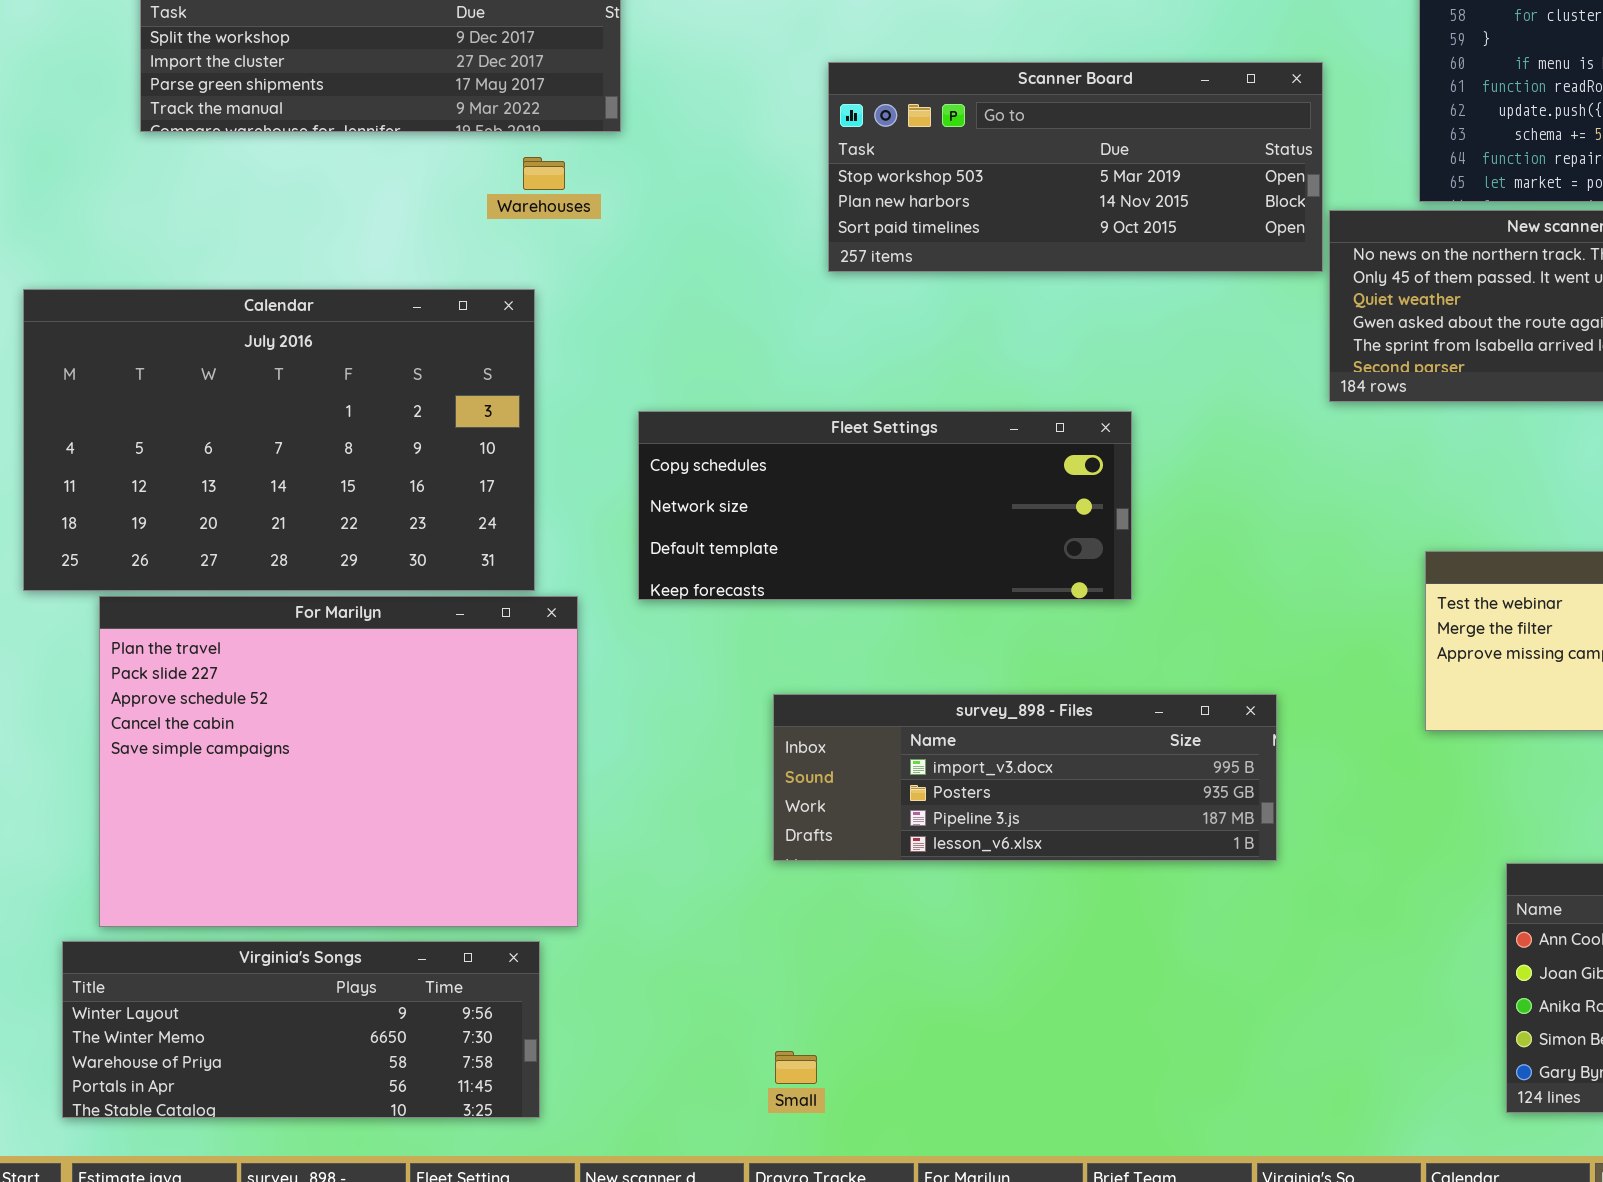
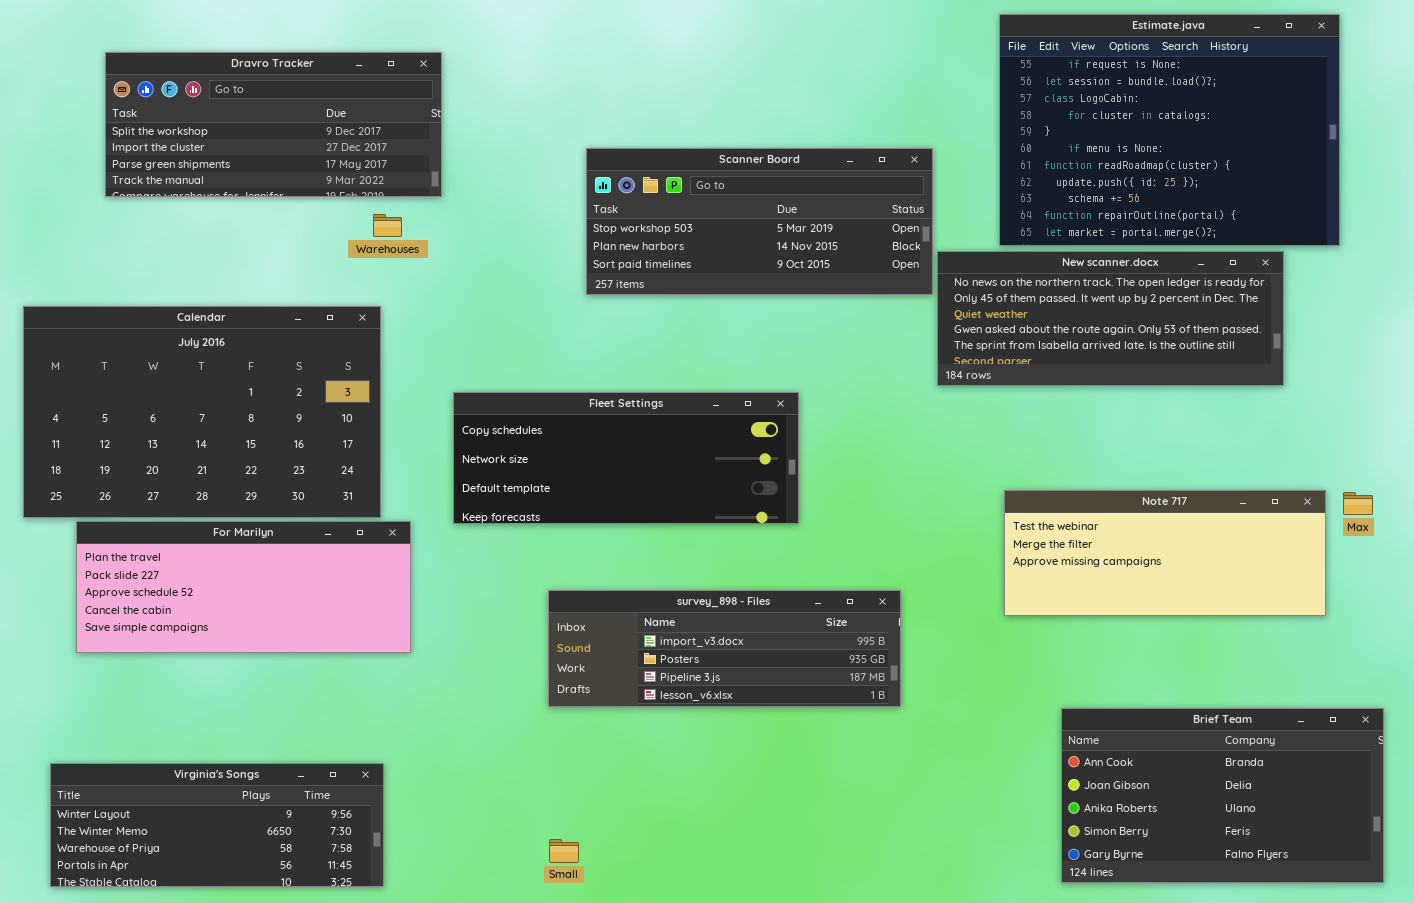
For Marilyn: [99,596,578,927] -> [76,521,411,653], resized

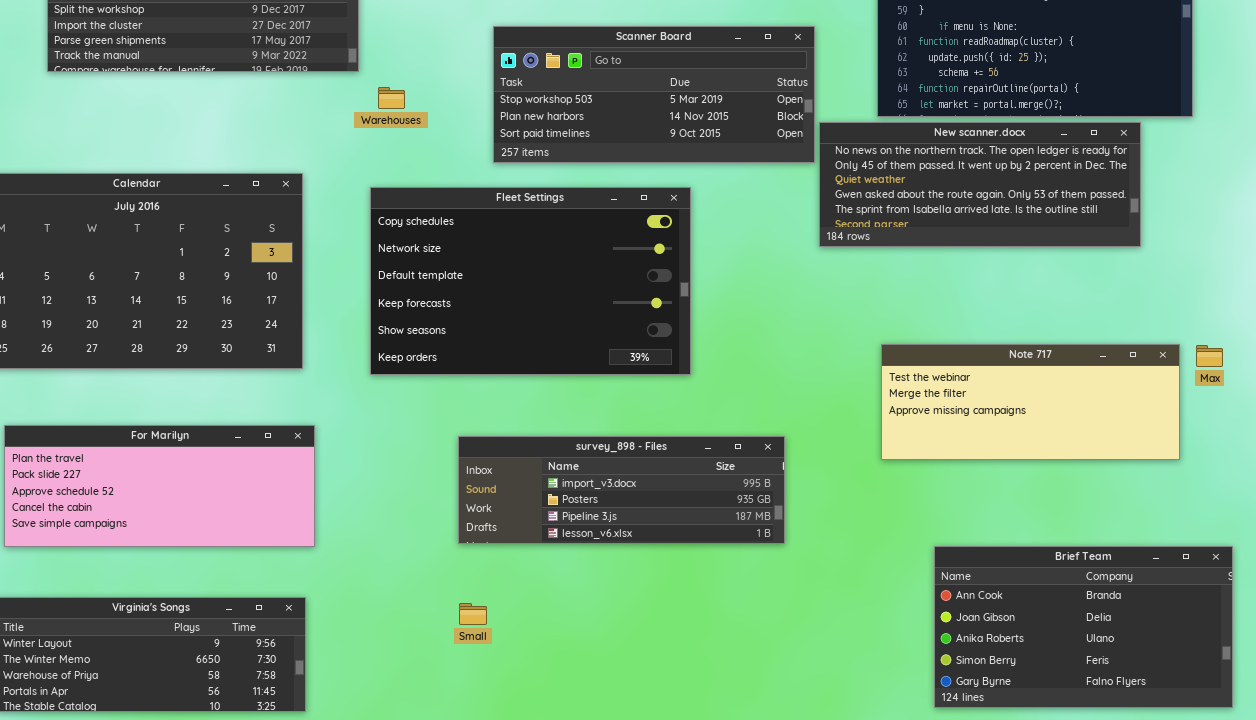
Warehouses: [373,214,402,237] -> [378,87,405,109], moved
Fleet Settings: [453,392,799,524] -> [370,187,691,375], resized
For Marilyn: [76,521,411,653] -> [4,425,315,547], moved
Small: [549,839,579,863] -> [459,603,487,625], moved

